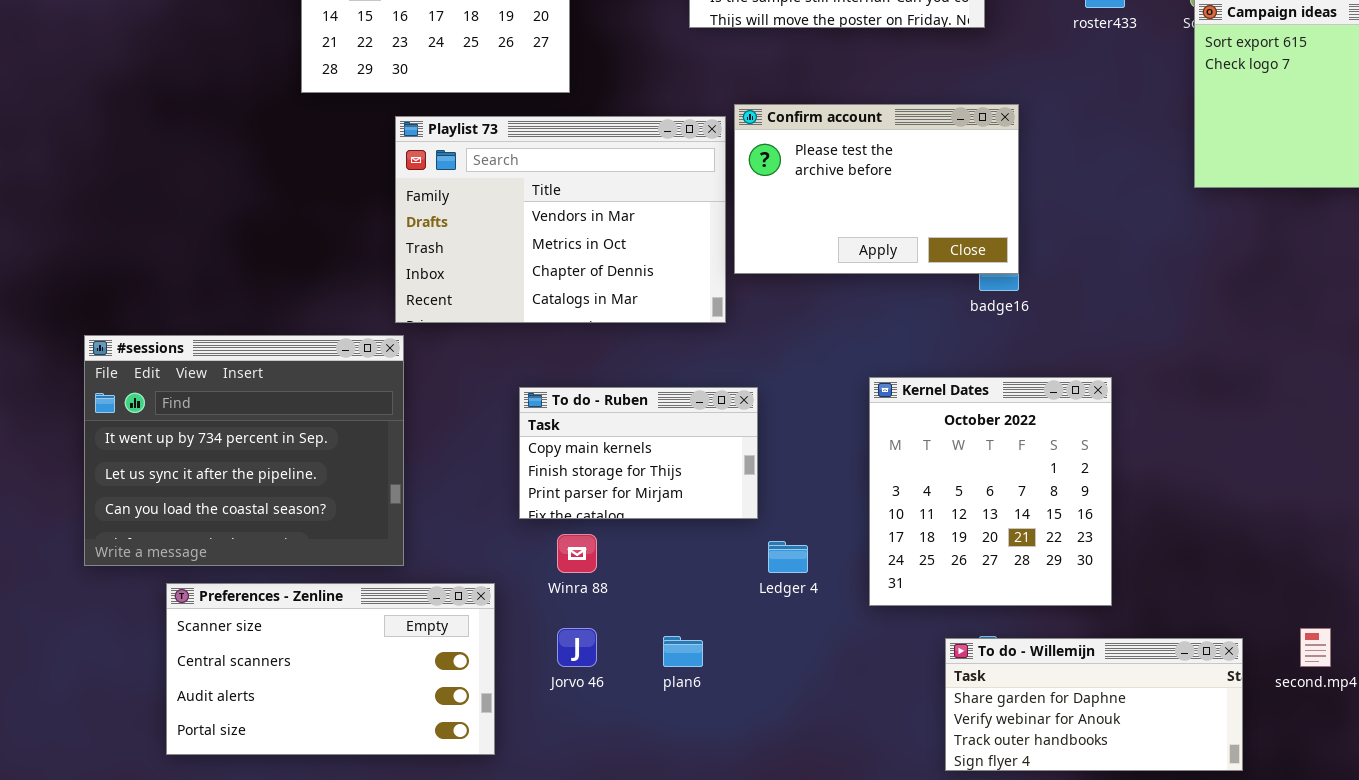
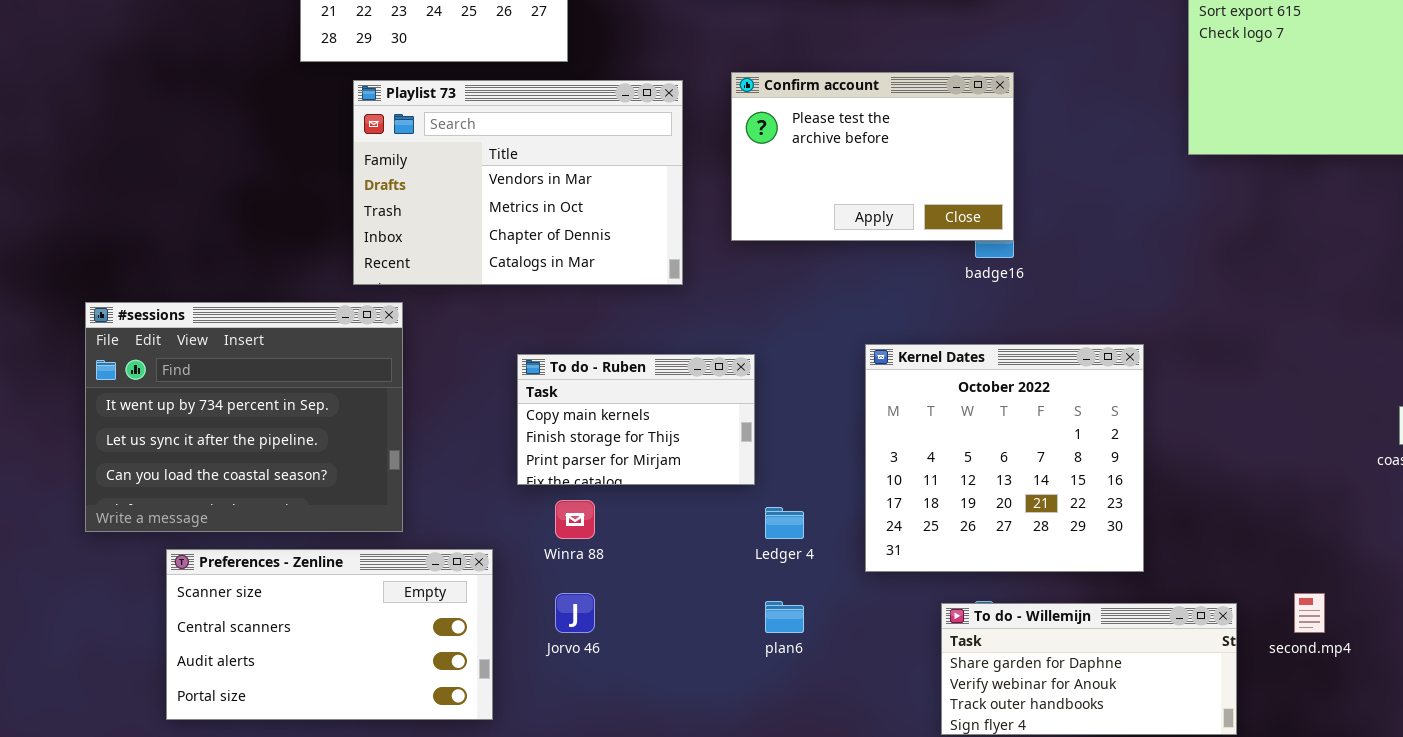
Playlist 73: [395,116,726,323] -> [353,80,683,285], moved
Kernel Dates: [869,377,1112,606] -> [865,344,1144,572], resized
plan6: [663,636,703,667] -> [765,601,804,633], moved

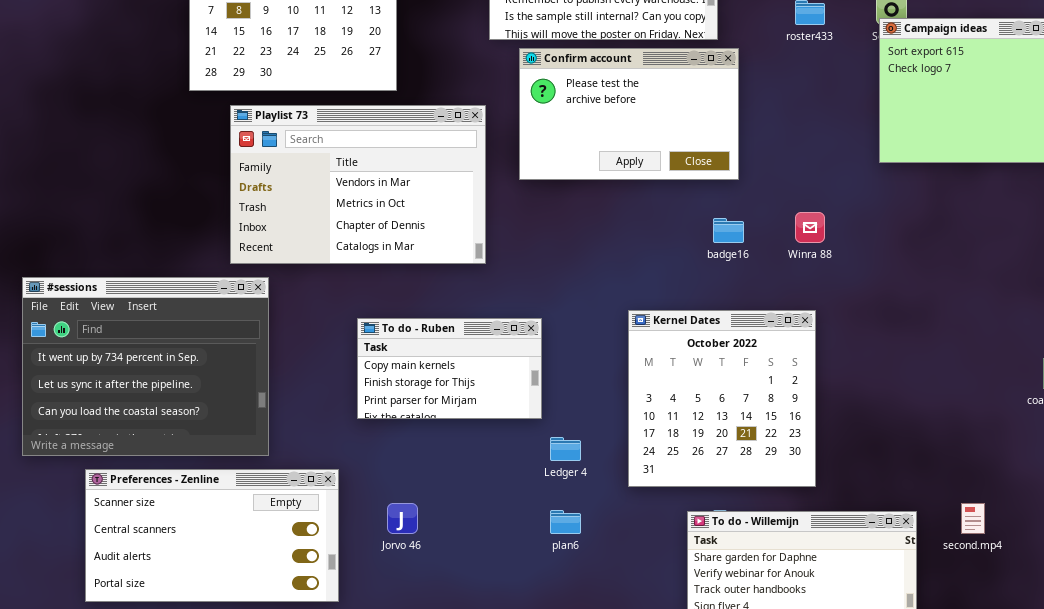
Confirm account: [731,72,1014,241] -> [519,48,739,180], moved
Kernel Dates: [865,344,1144,572] -> [628,310,816,487], resized
Winra 88: [555,500,595,539] -> [795,212,825,243], moved

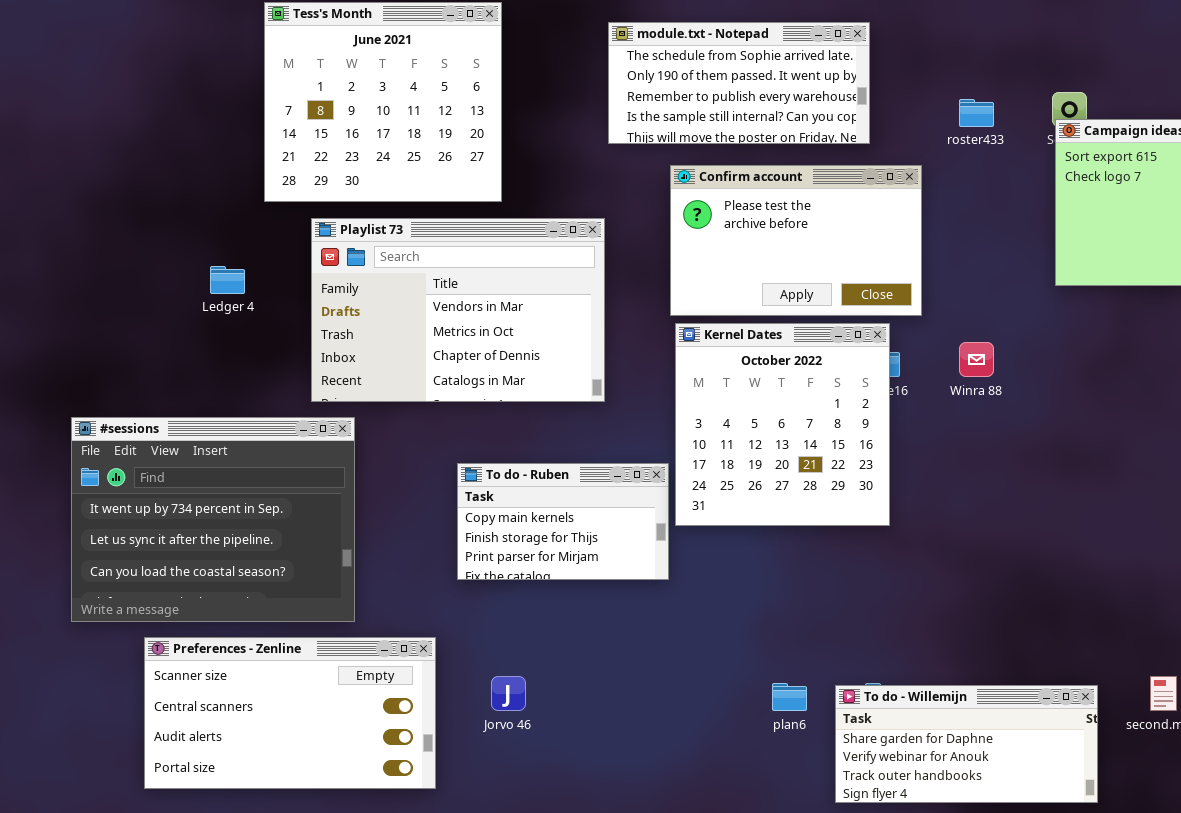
Confirm account: [519,48,739,180] -> [670,165,922,316], moved
Kernel Dates: [628,310,816,487] -> [675,323,890,526], moved
Ledger 4: [550,437,581,461] -> [210,266,245,294], moved
plan6: [550,510,581,534] -> [772,683,807,711], moved

